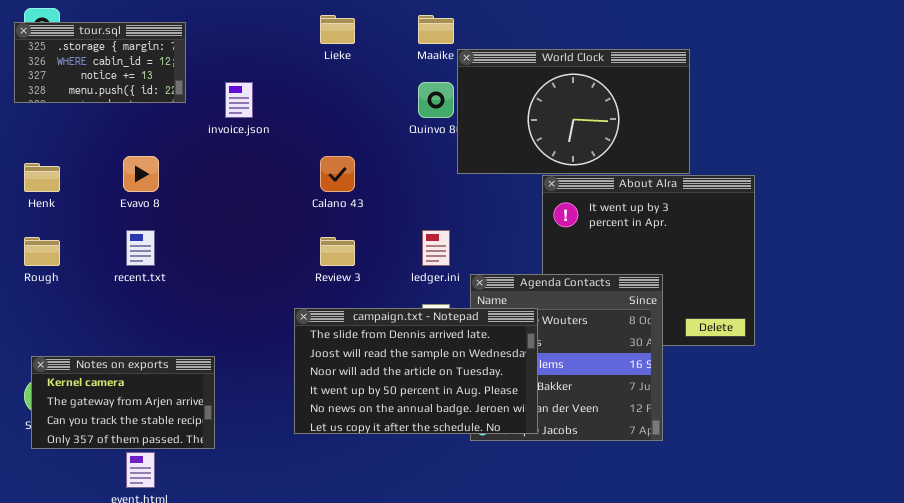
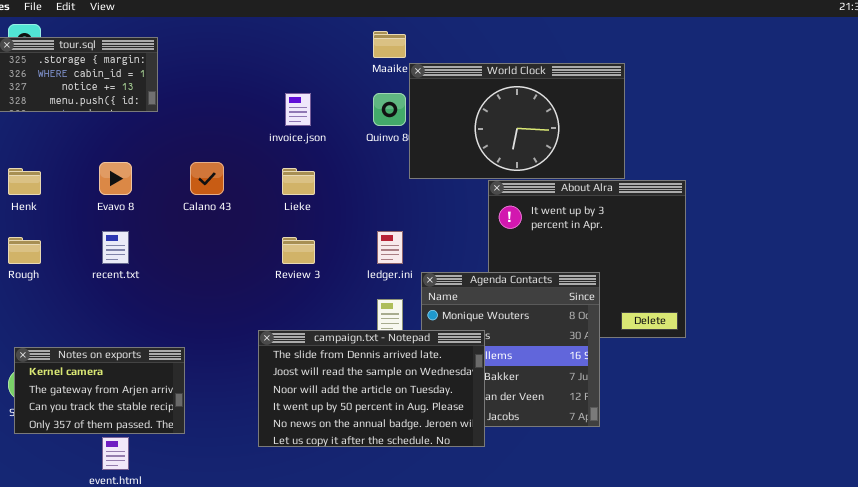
Lieke: [320,15,355,44] -> [282,168,315,195], moved
invoice.json: [225,82,253,118] -> [285,93,311,126], moved
Calano 43: [320,156,355,192] -> [190,162,224,195], moved
campaign.txt - Notepad: [294,308,538,434] -> [258,330,485,447], moved

